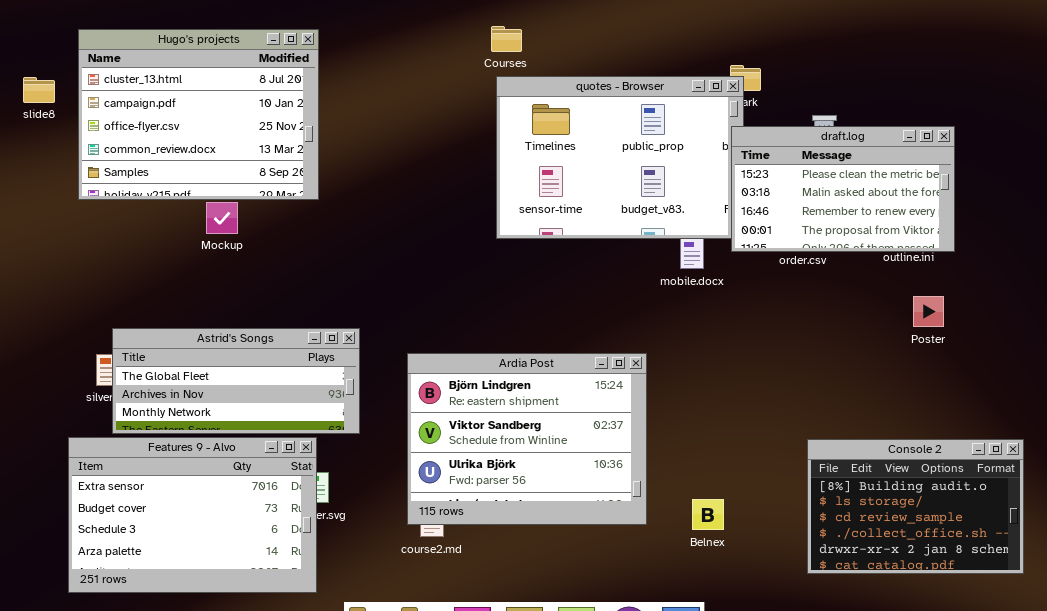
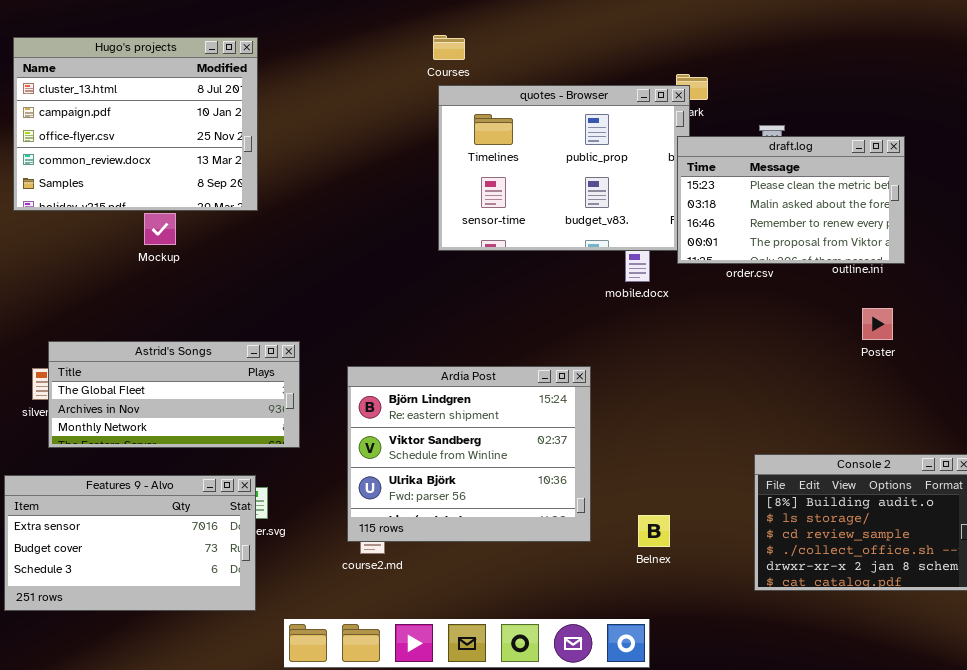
Features 9 - Alvo: [68,437,317,593] -> [4,475,256,611], resized

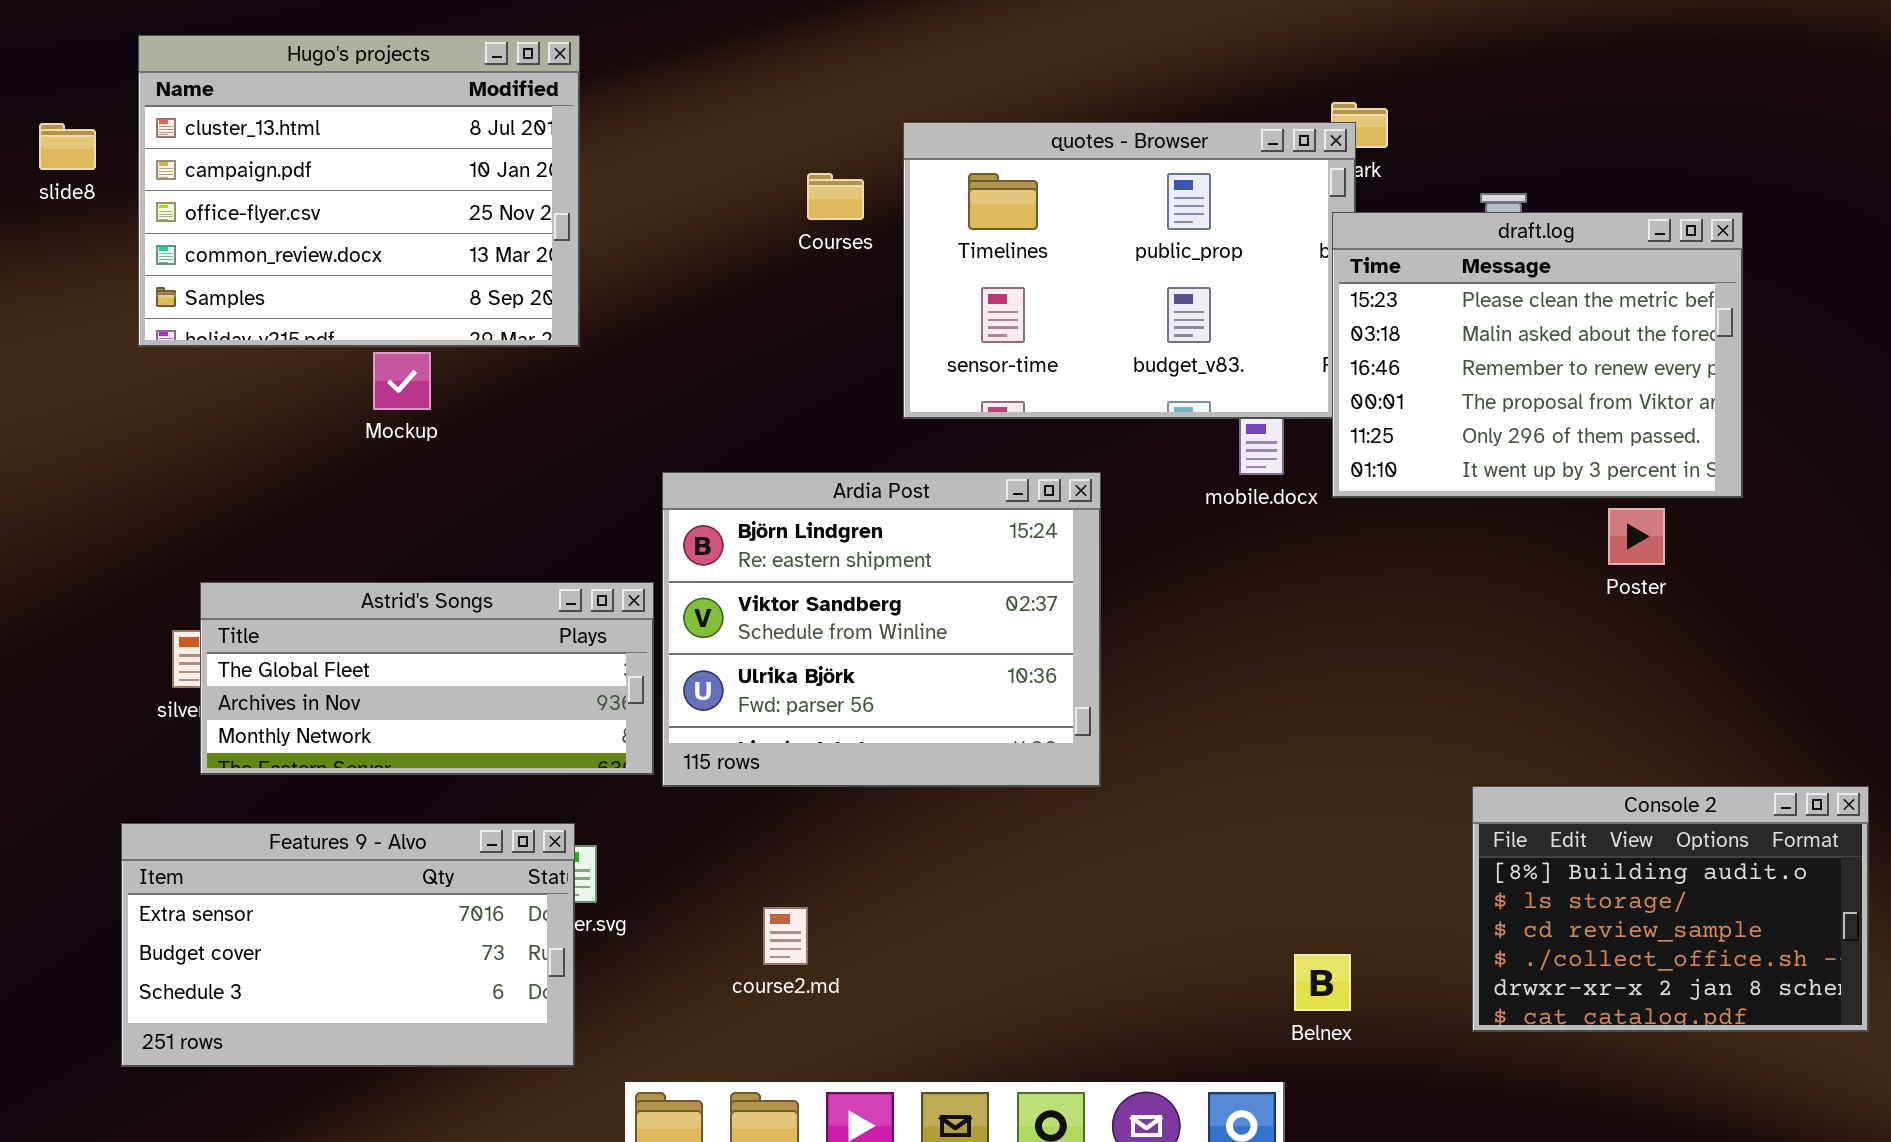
Courses: [433,35,465,60] -> [807,173,864,220], moved
draft.log: [677,136,905,264] -> [1332,212,1743,498], resized
Poster: [862,308,893,340] -> [1608,508,1665,565], moved
Ardia Post: [347,366,591,542] -> [662,472,1101,787], moved
Belnex: [638,515,670,547] -> [1294,954,1351,1011], moved

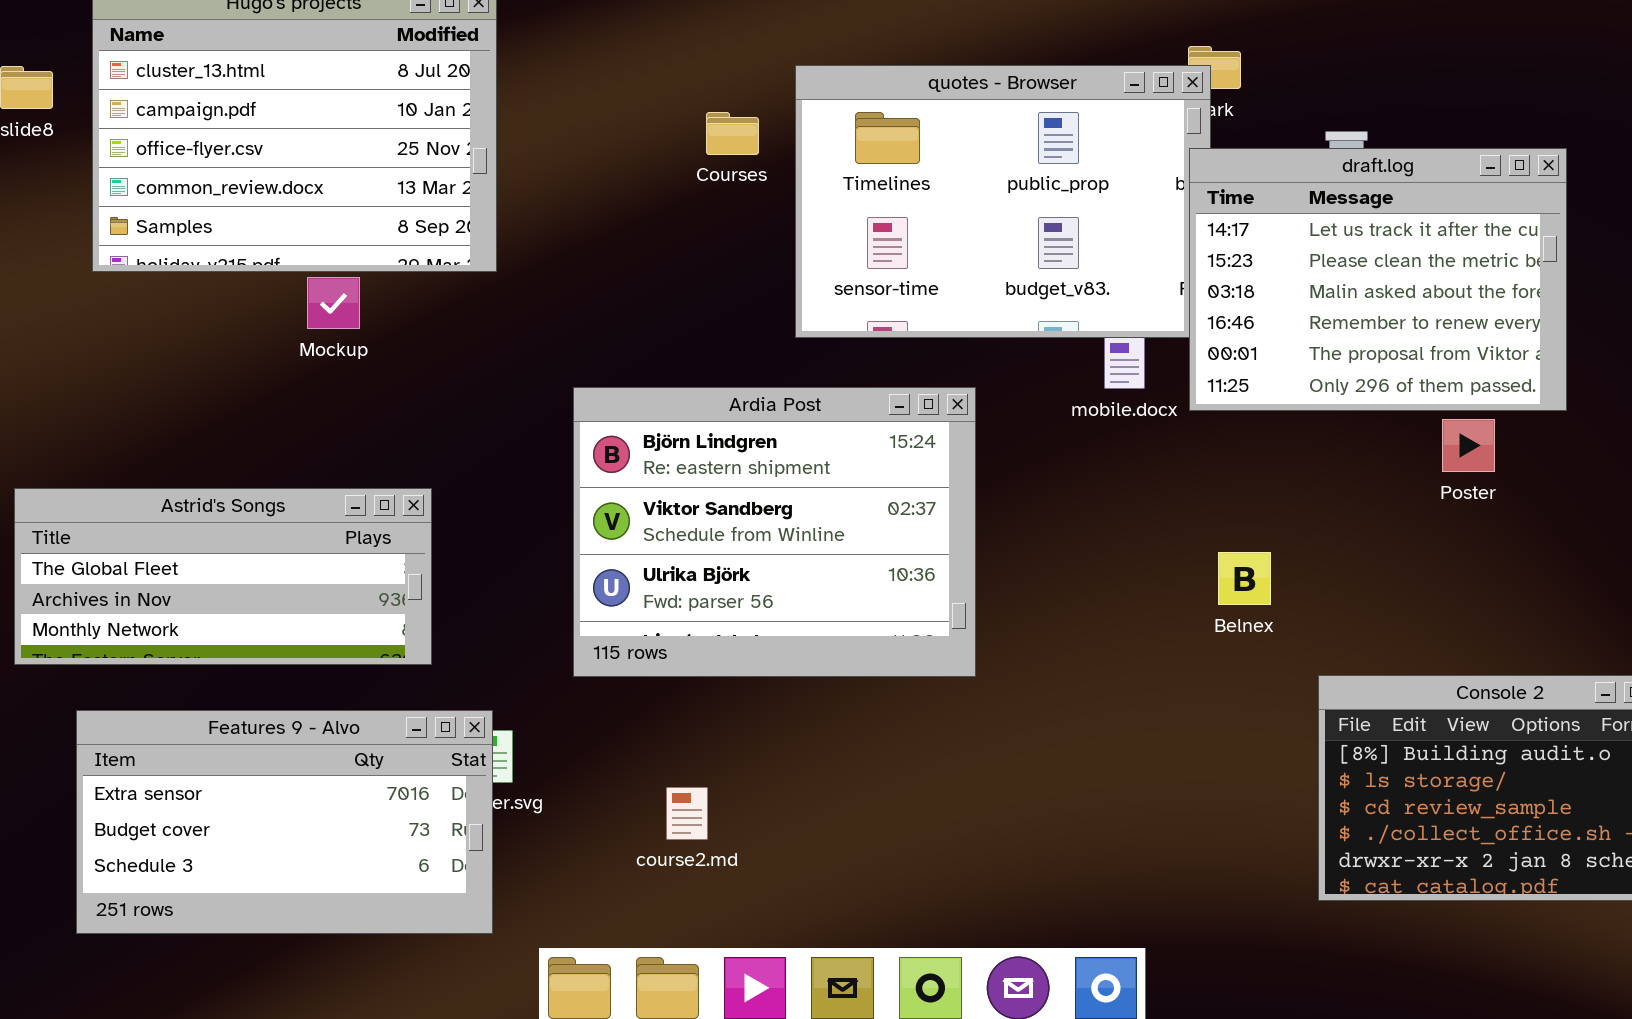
draft.log: [1332,212,1743,498] -> [1189,148,1567,411], scrolled up 1 row
Astrid's Songs: [200,582,654,775] -> [14,488,432,665], moved
Belnex: [1294,954,1351,1011] -> [1218,552,1271,605], moved

